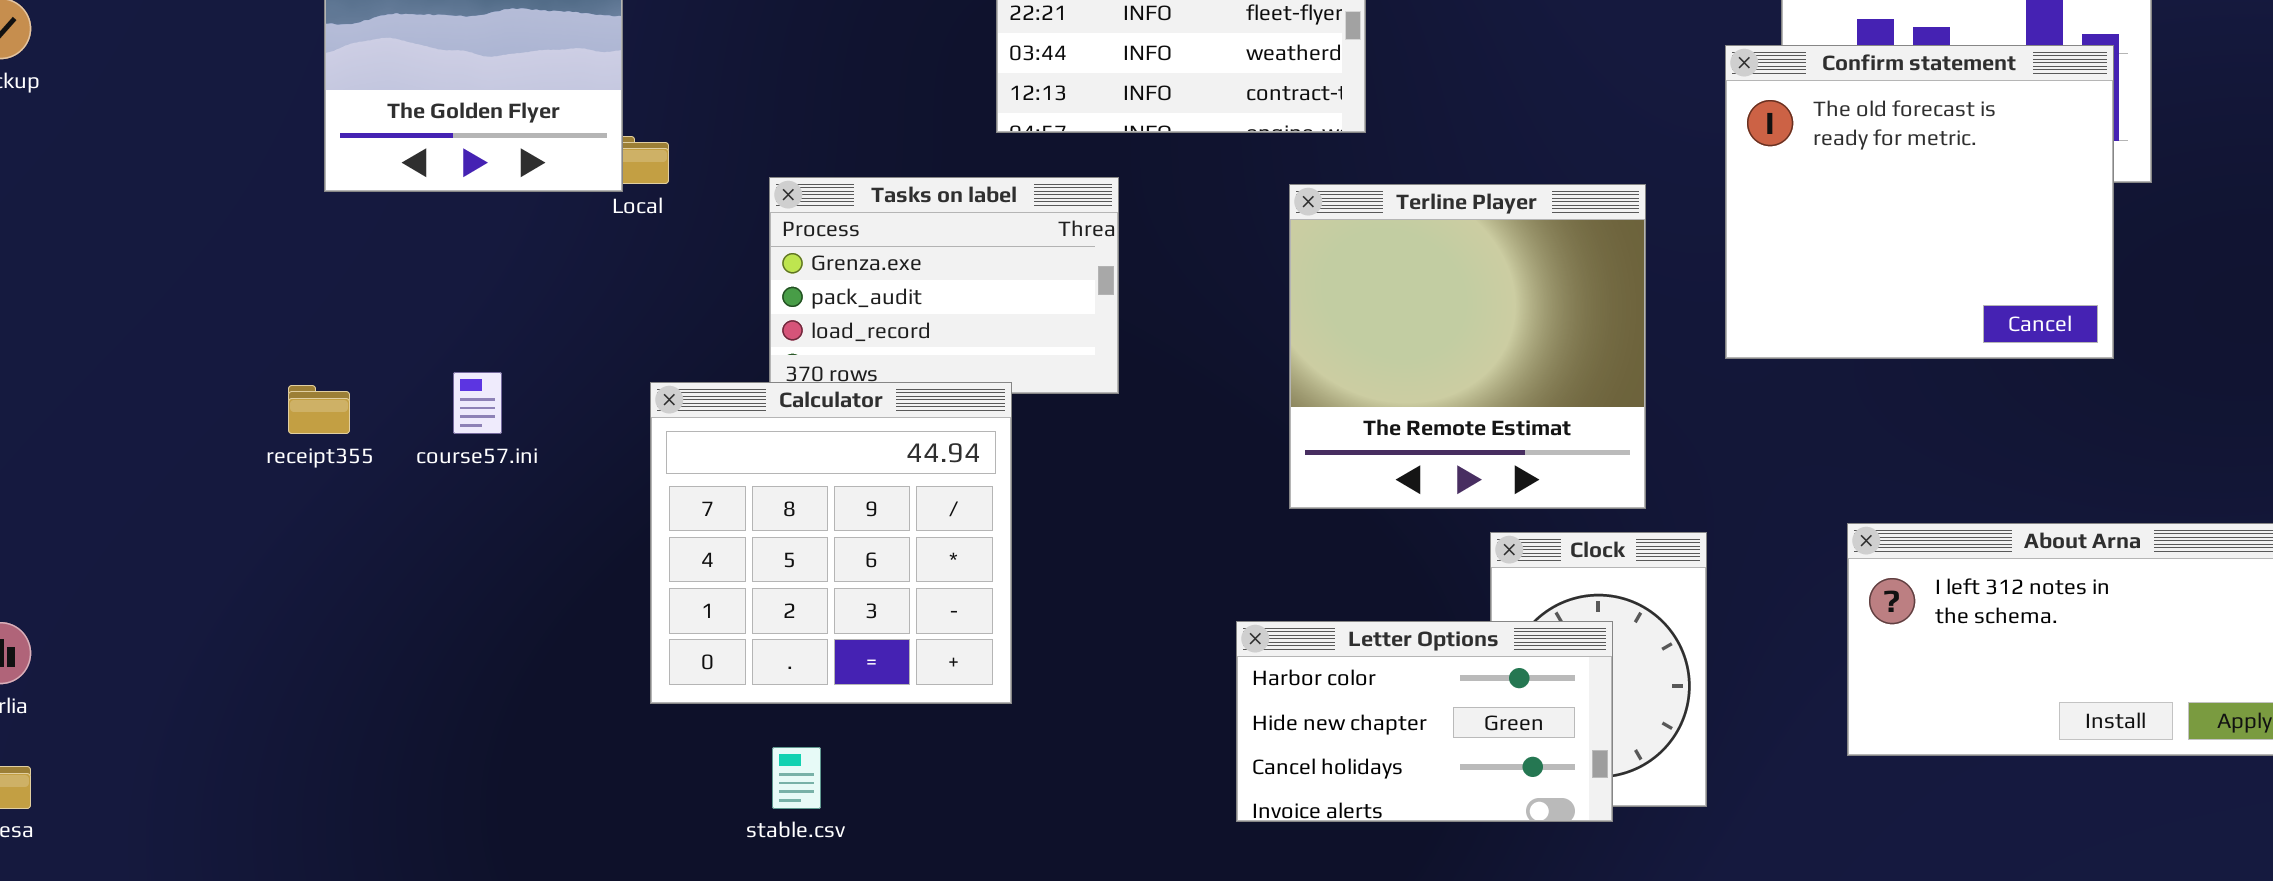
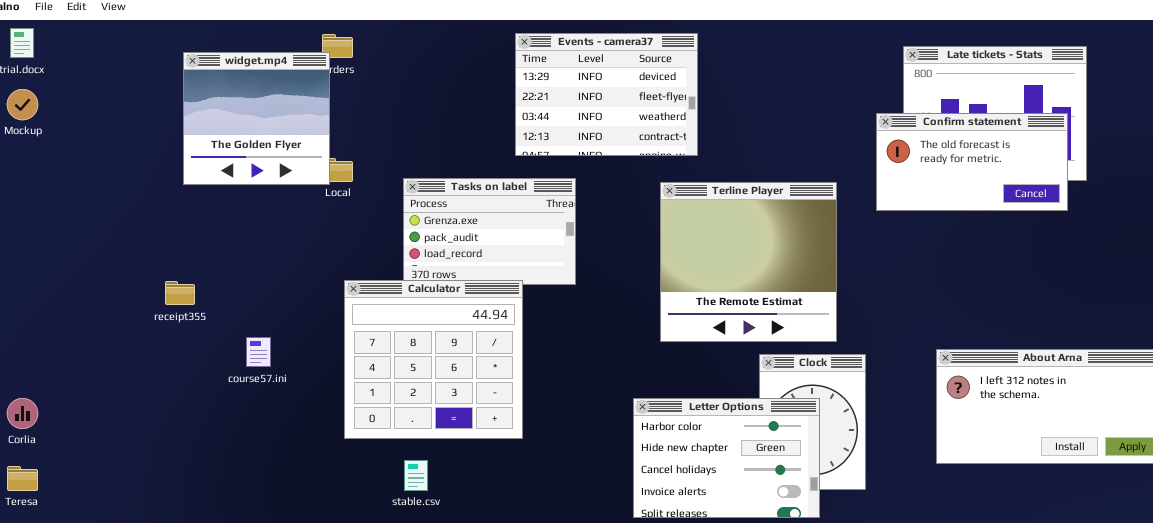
Confirm statement: [1725,45,2114,359] -> [876,113,1068,211], resized
course57.ini: [453,372,502,434] -> [246,337,271,367], moved
Letter Options: [1236,621,1613,822] -> [633,398,820,518], resized

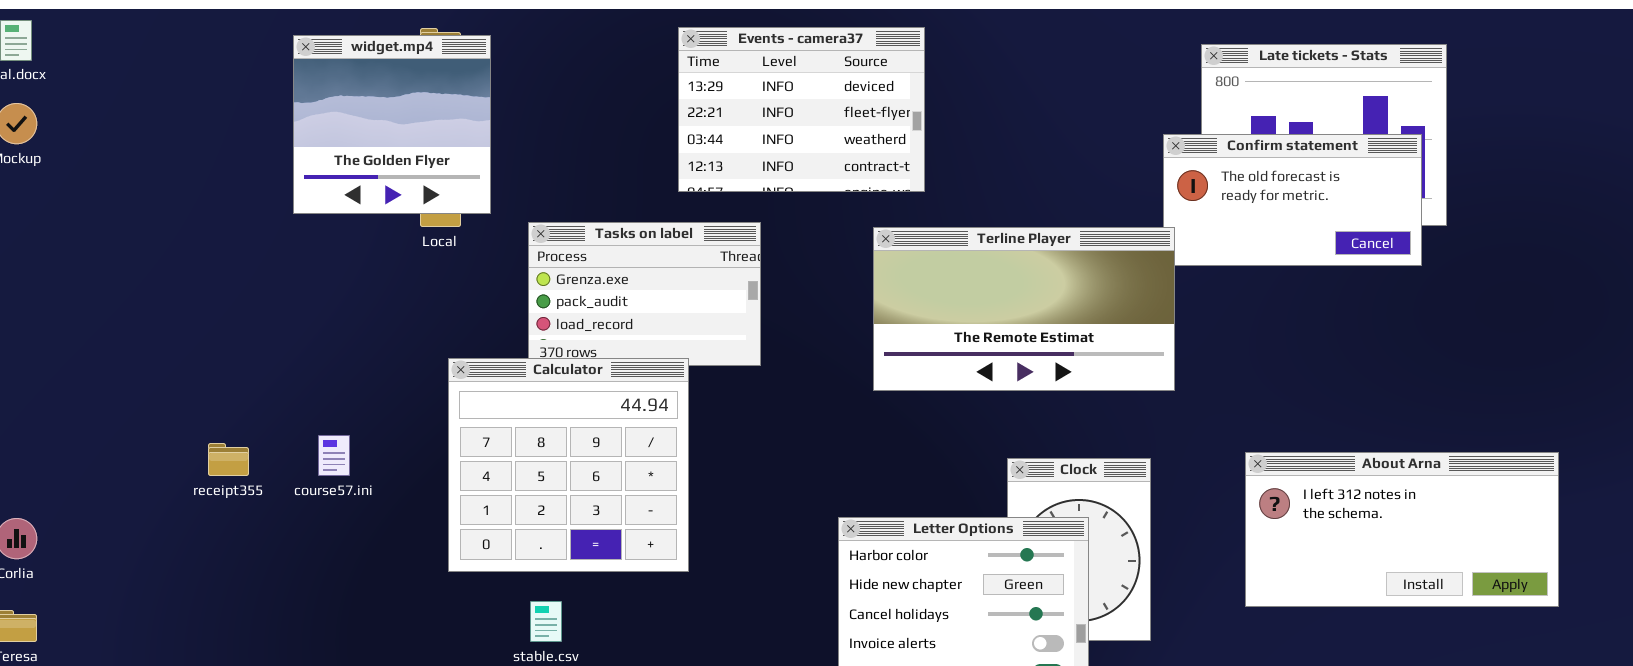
widget.mp4: [183,52,330,185] -> [293,35,491,214], moved
Terline Player: [660,182,837,342] -> [873,227,1175,391], resized
receipt355: [165,281,195,305] -> [208,443,249,476], moved

